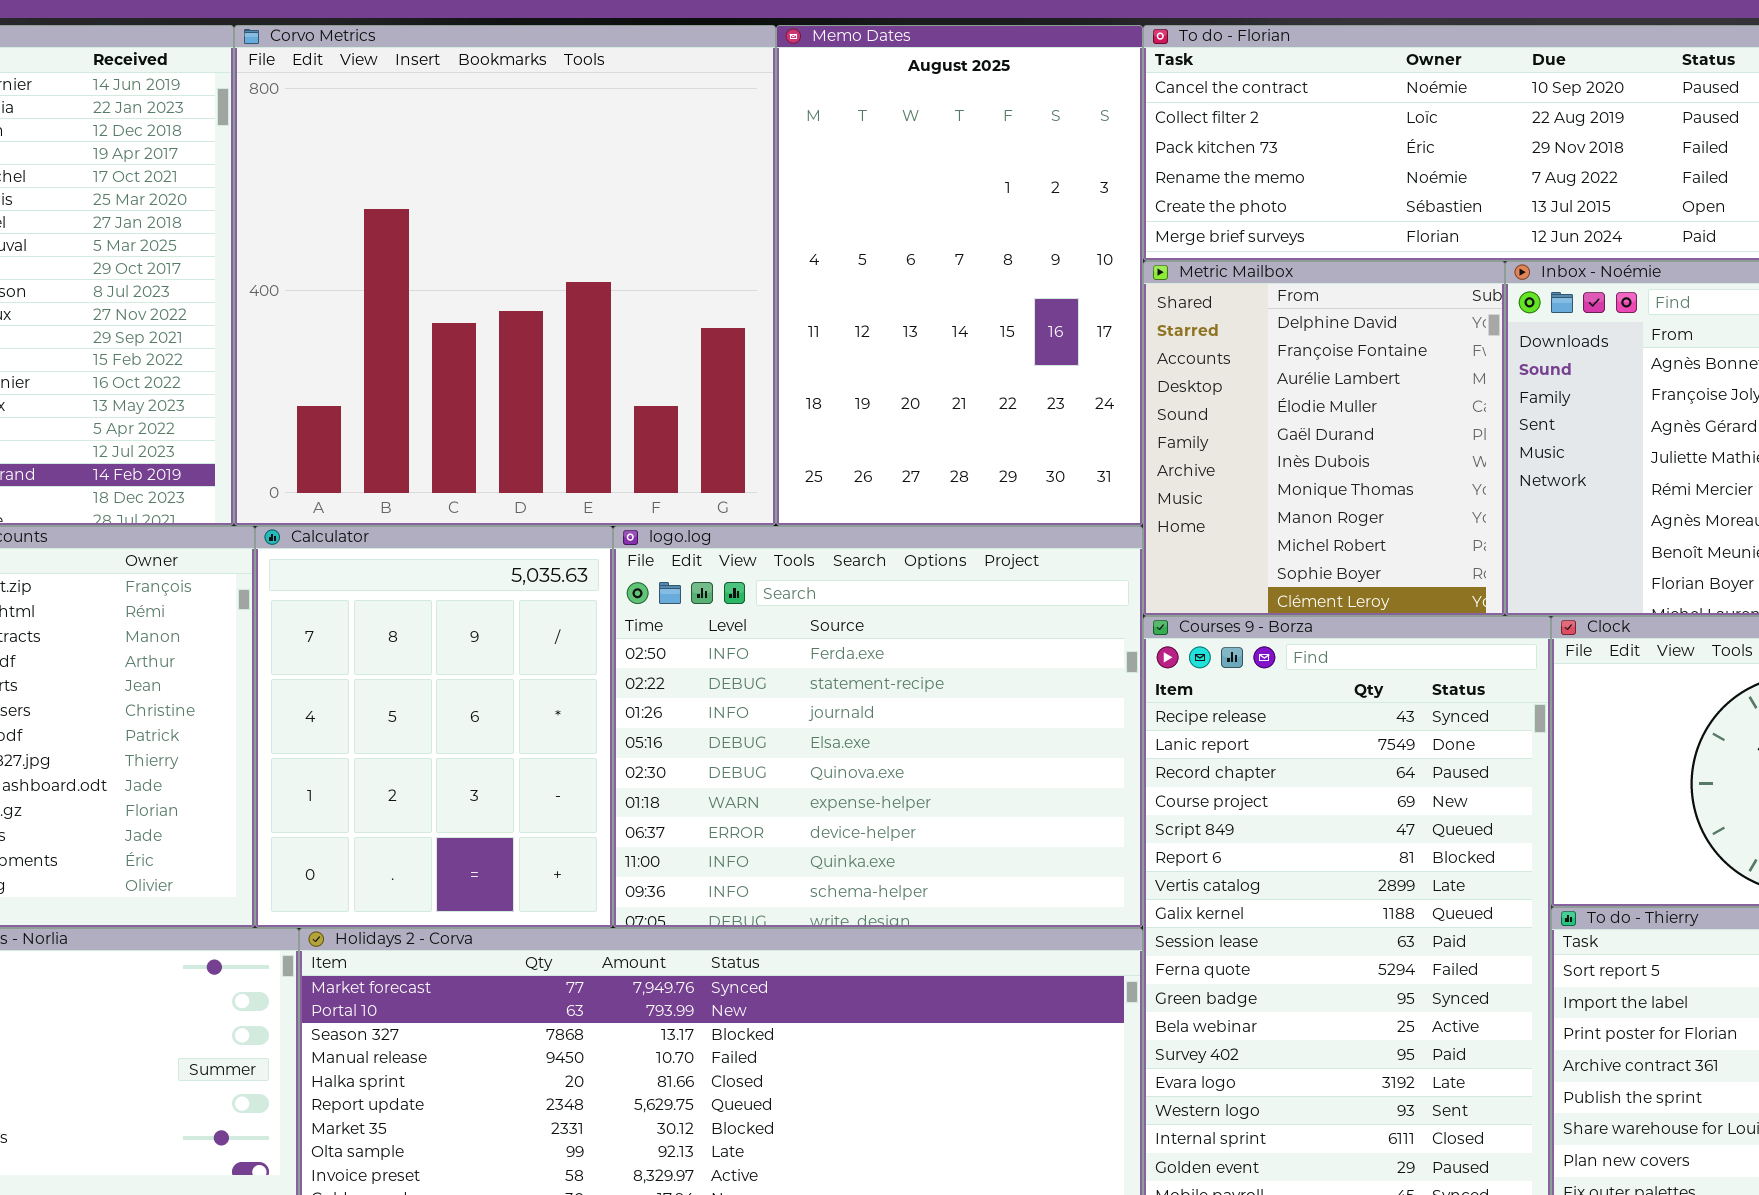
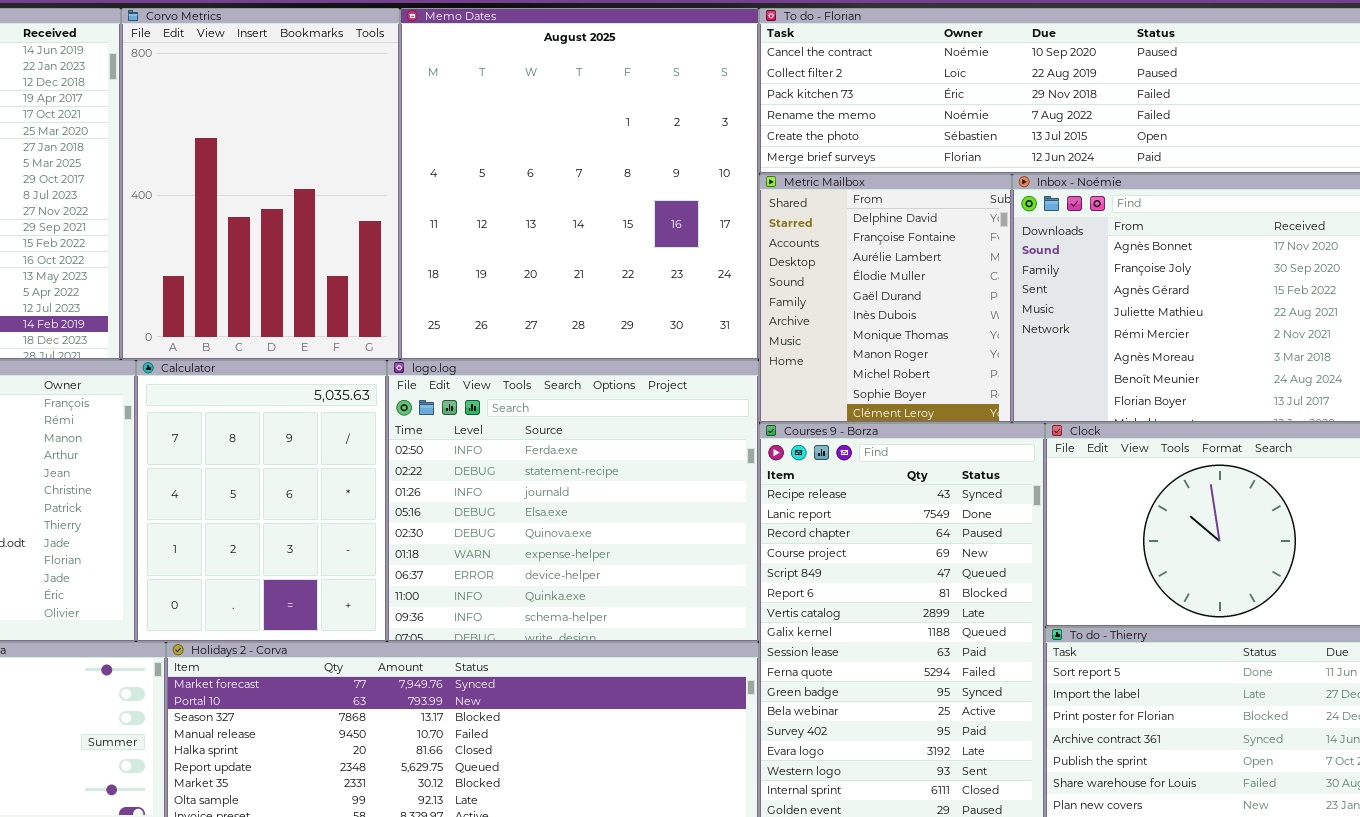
Corvo Metrics: [234,25,776,526] -> [121,8,400,360], resized
Memo Dates: [776,25,1143,526] -> [400,8,759,360], resized

